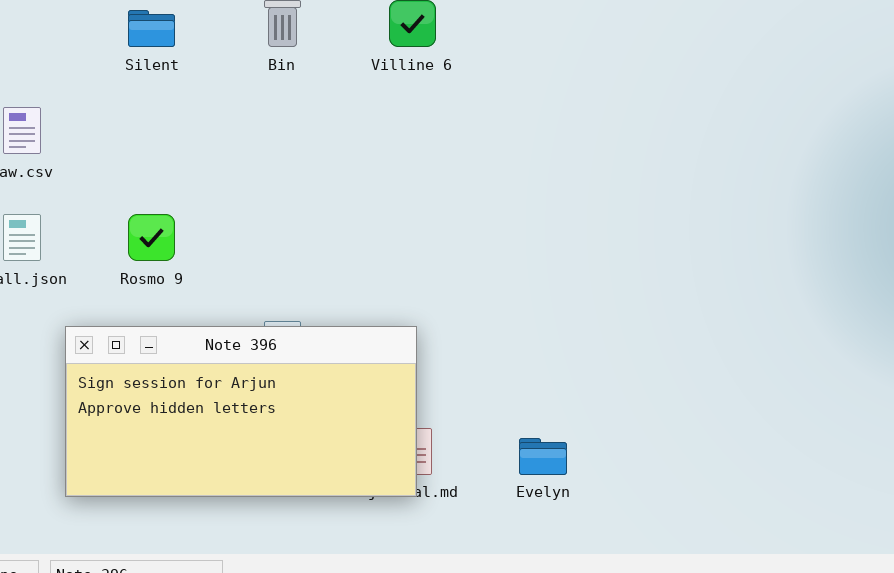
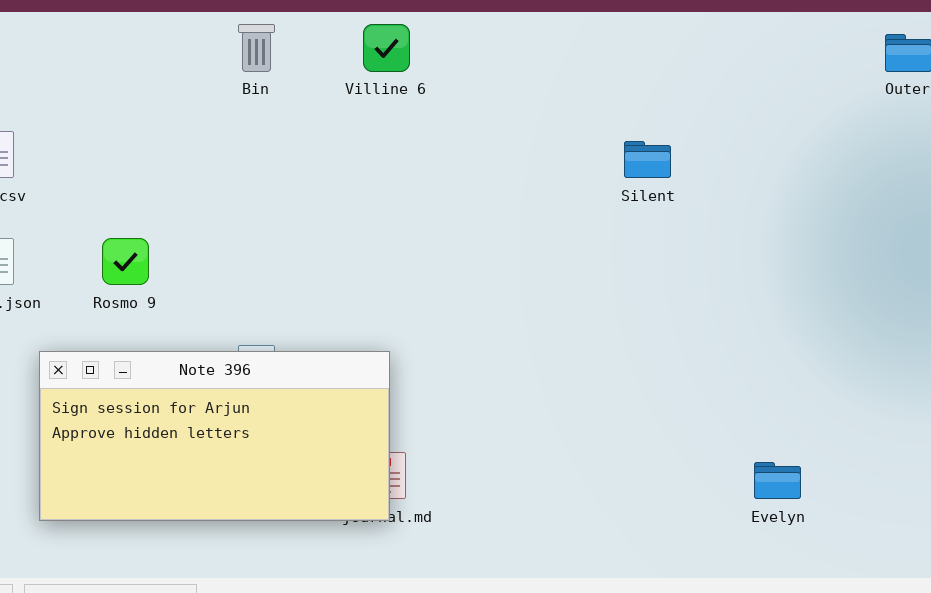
Silent: [128,10,175,47] -> [624,141,671,178], moved
Evelyn: [519,438,567,475] -> [754,462,801,499], moved

